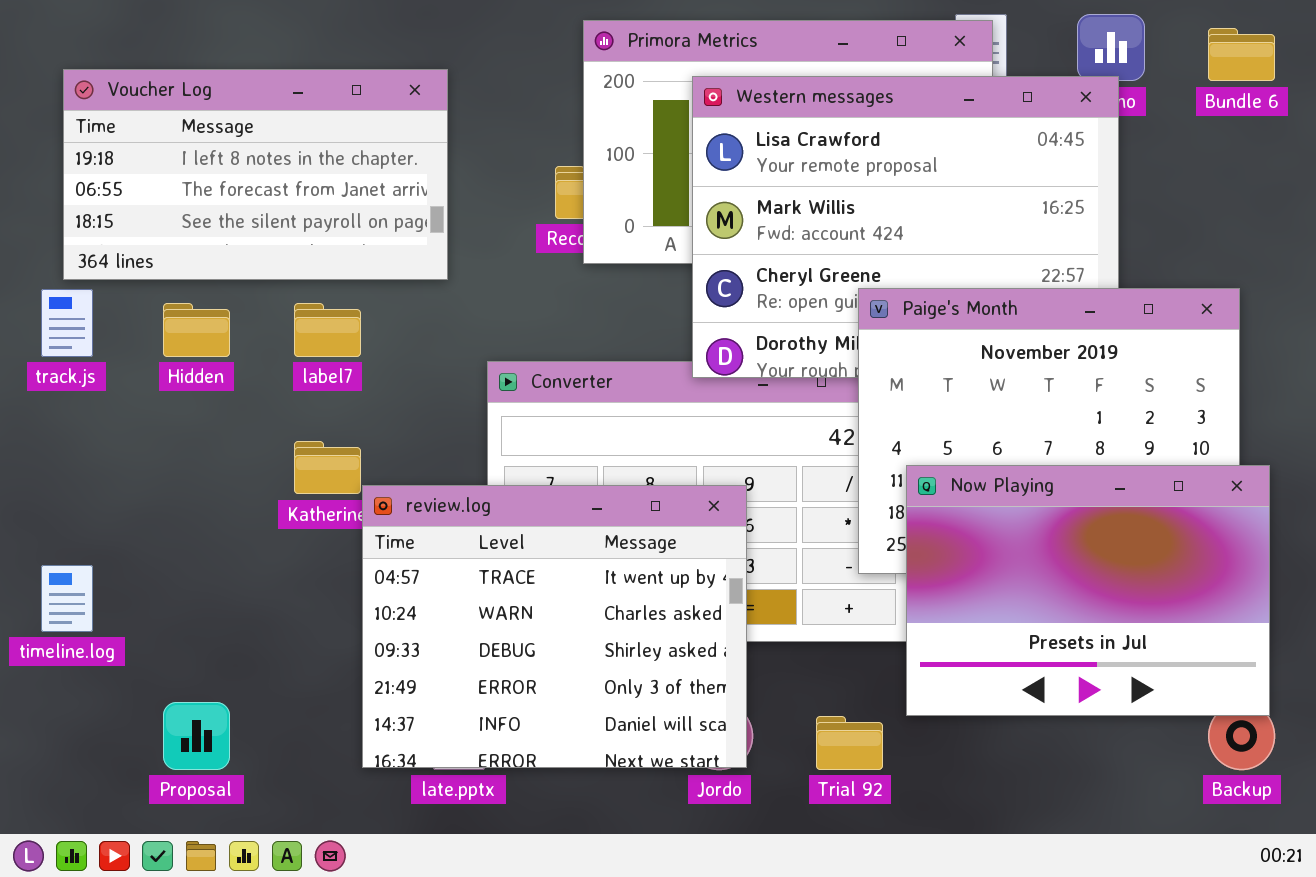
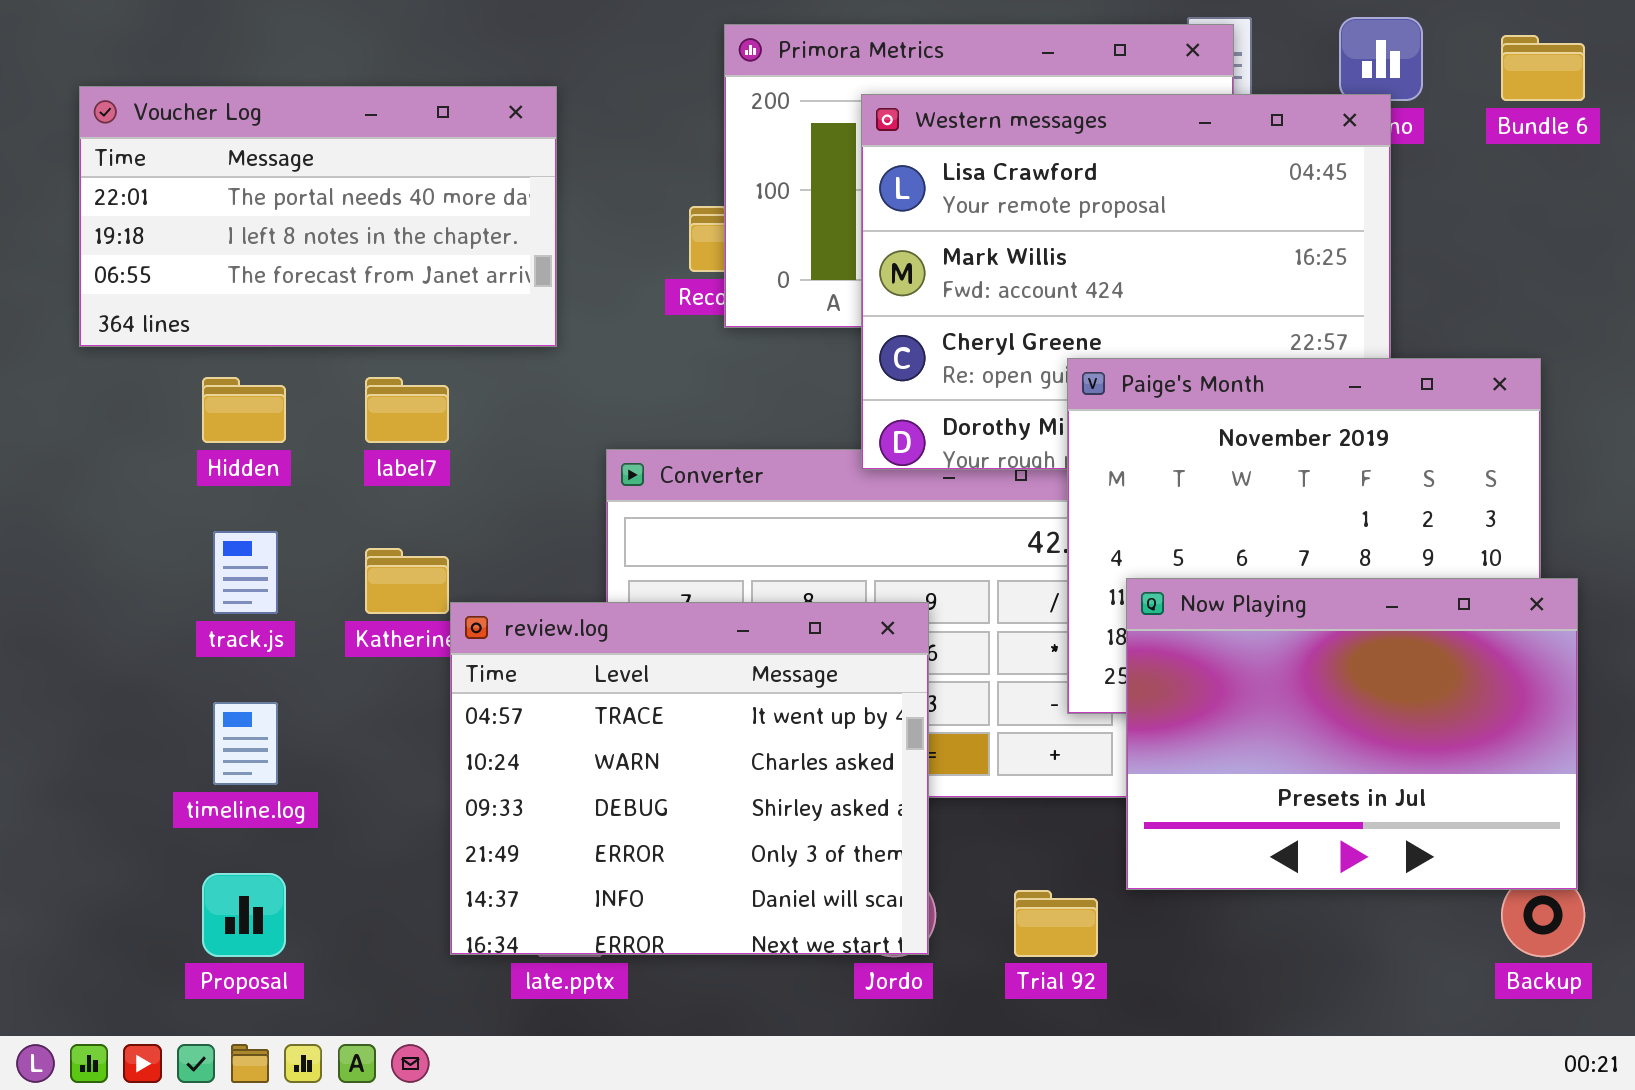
Voucher Log: [63,69,448,280] -> [79,86,557,347], scrolled up 1 row
track.js: [41,289,93,357] -> [213,531,278,614], moved
timeline.log: [41,565,93,632] -> [213,702,278,785], moved

